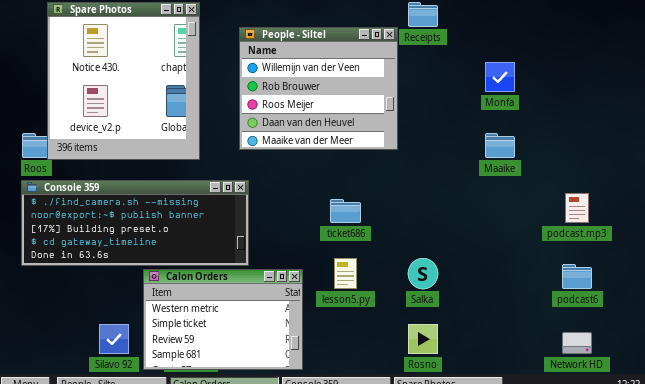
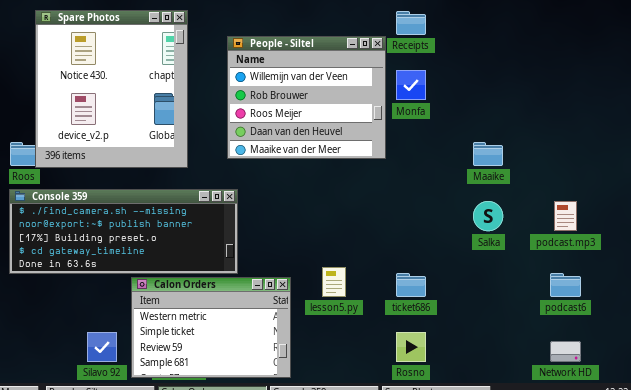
Monfa: [485,62,515,92] -> [396,70,426,100], moved
ticket686: [330,199,361,223] -> [396,273,426,297], moved
Salka: [408,258,438,289] -> [473,201,503,231], moved

